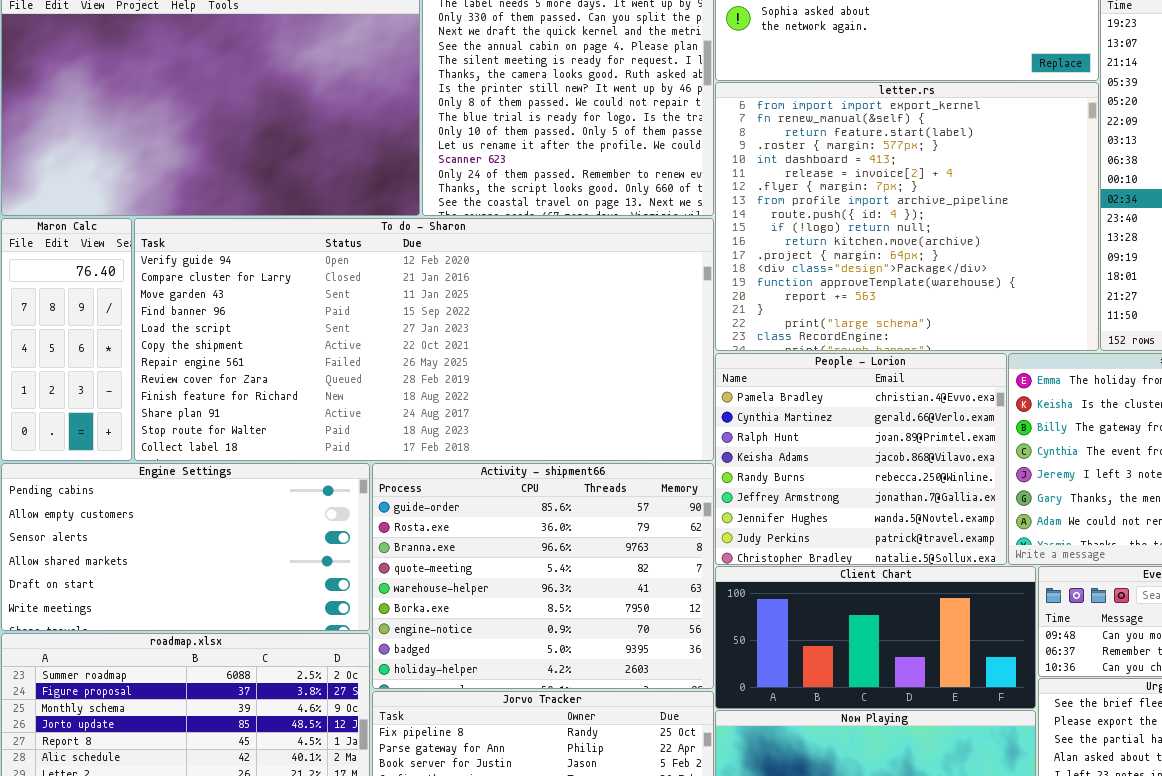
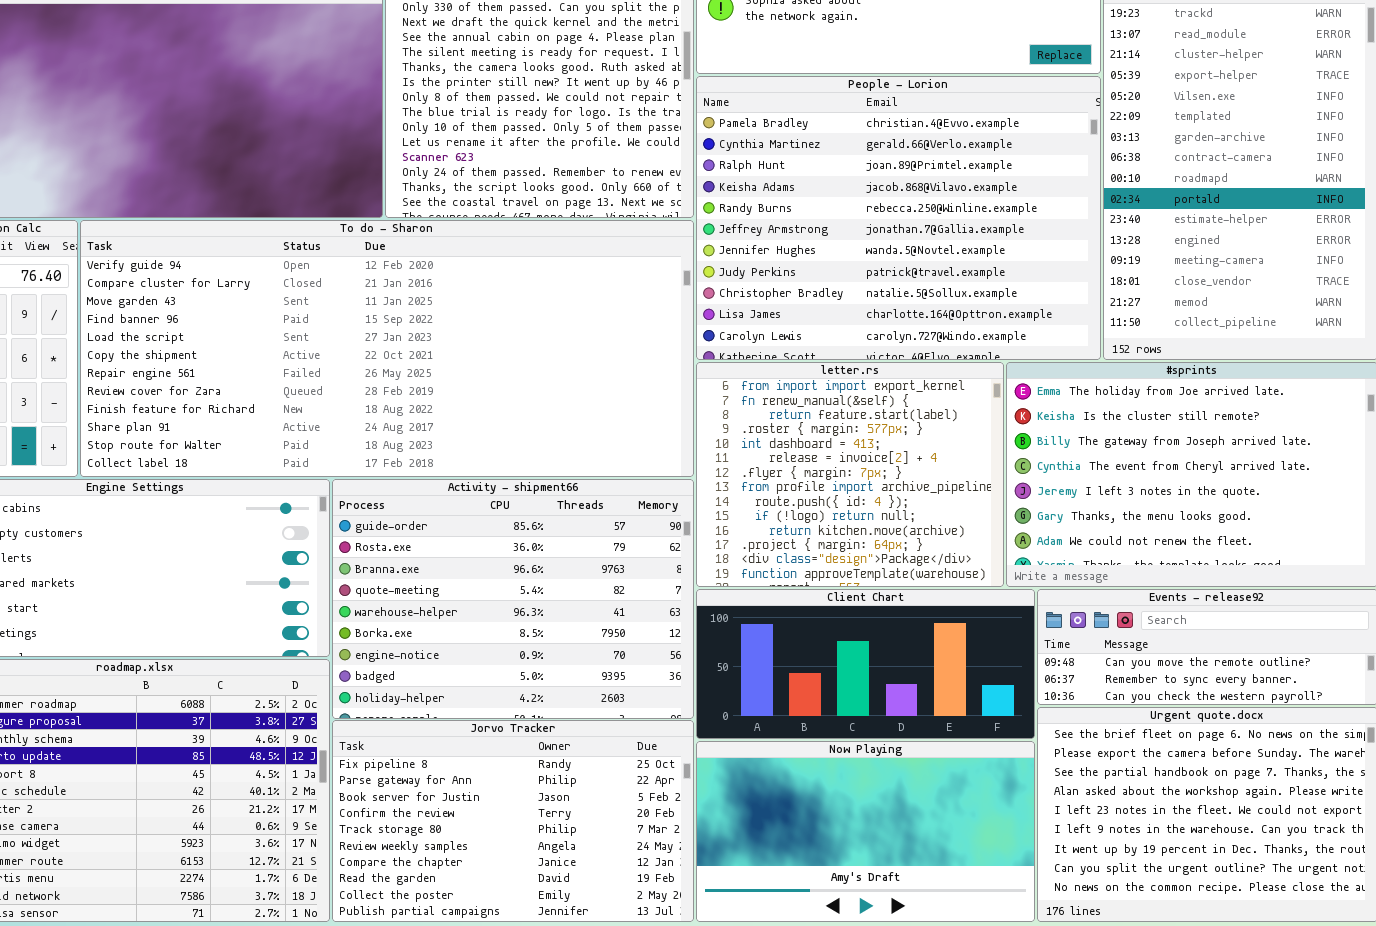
letter.rs: [715,82,1099,351] -> [696,362,1004,587], moved, resized
People - Lorion: [715,353,1007,565] -> [696,76,1101,360], moved, resized

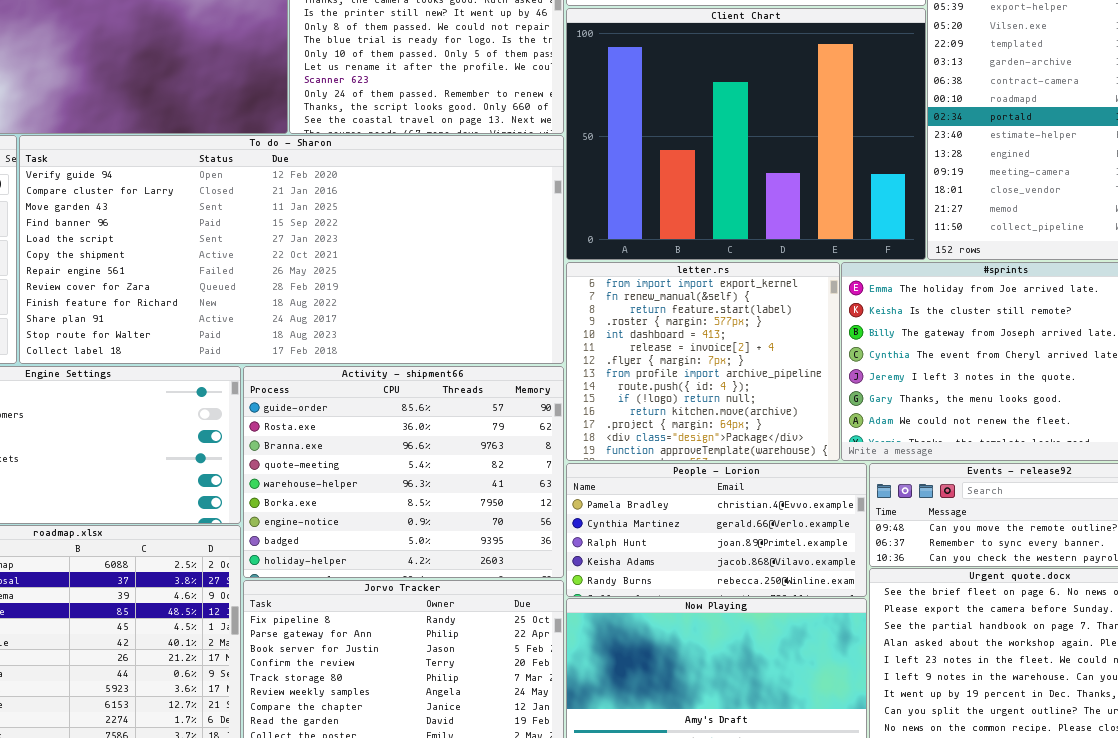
People - Lorion: [696,76,1101,360] -> [566,463,867,597], moved, resized
Client Chart: [696,589,1035,739] -> [566,8,926,260], moved, resized

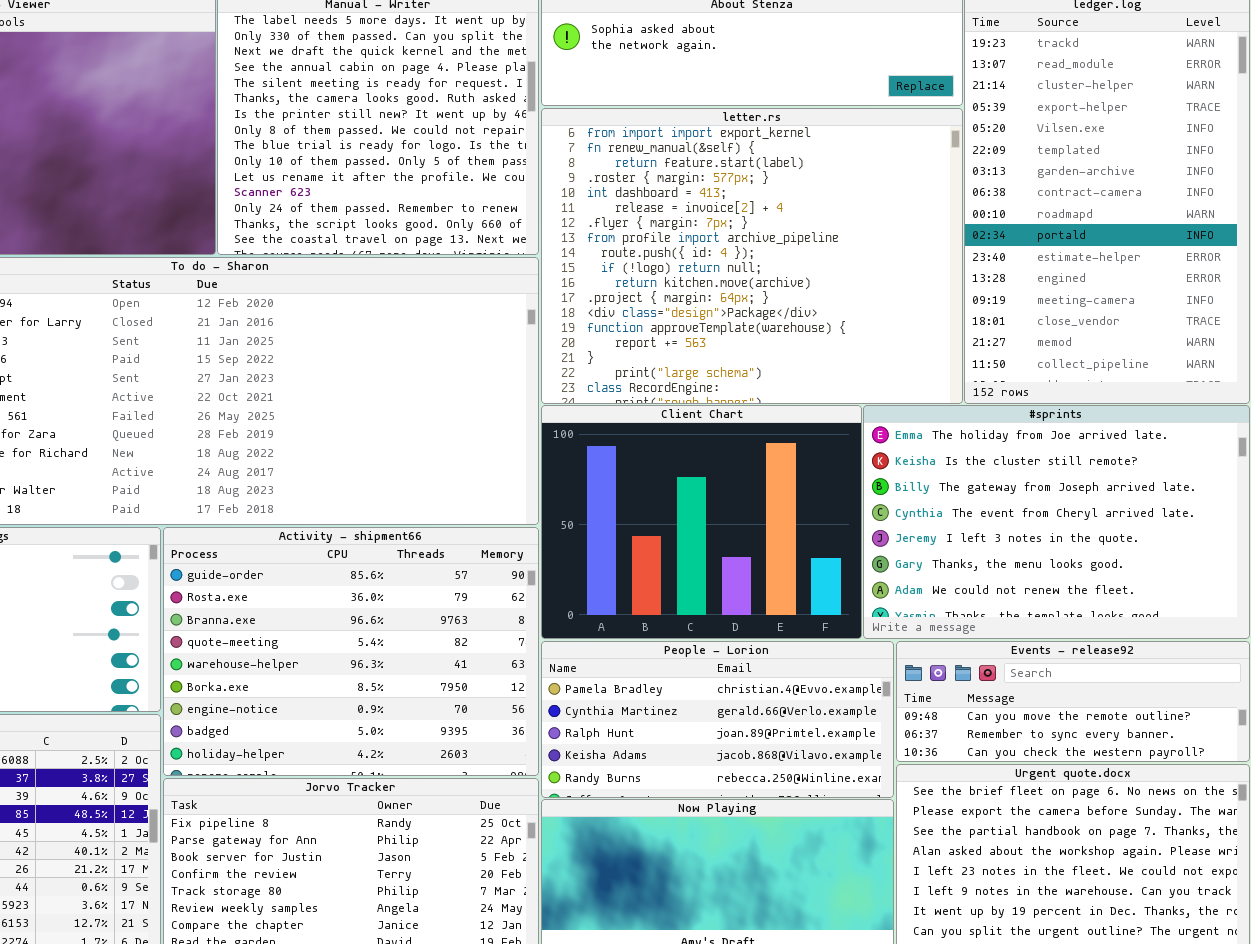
Client Chart: [566,8,926,260] -> [541,405,862,639], moved, resized
letter.rs: [566,262,840,461] -> [541,108,963,404], moved, resized

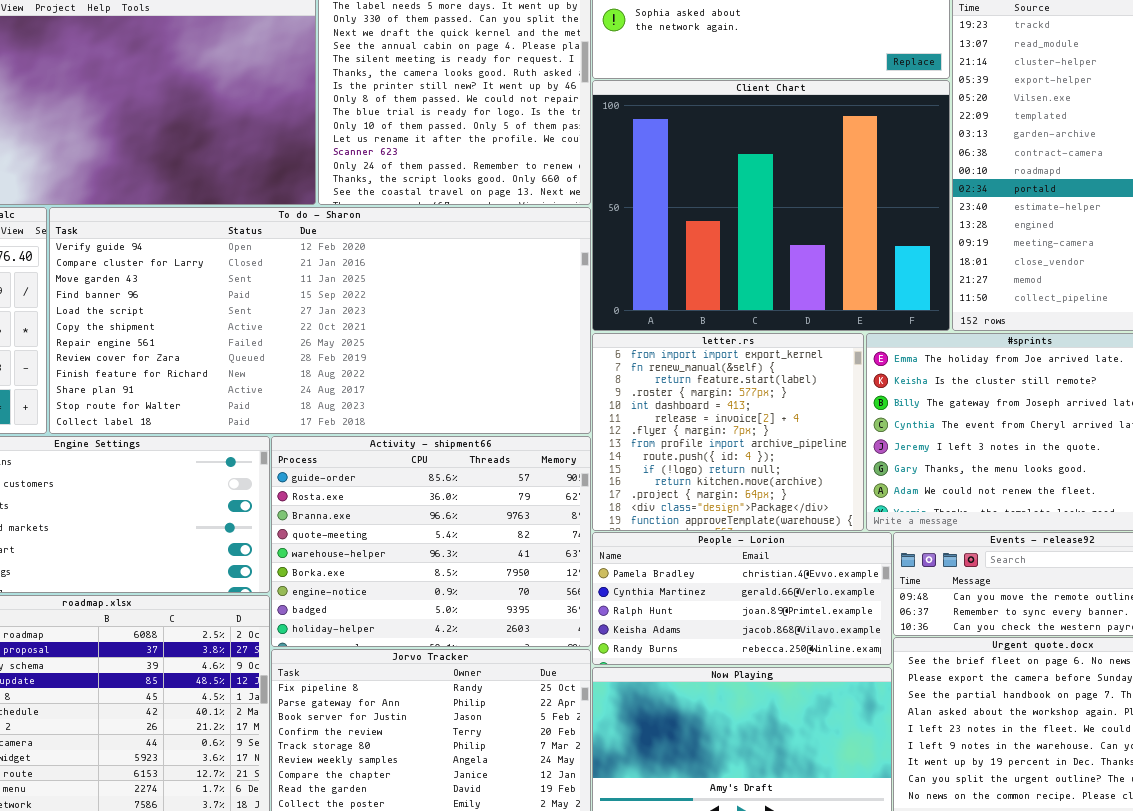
letter.rs: [541,108,963,404] -> [592,333,864,531], moved, resized
Client Chart: [541,405,862,639] -> [592,80,950,331], moved, resized

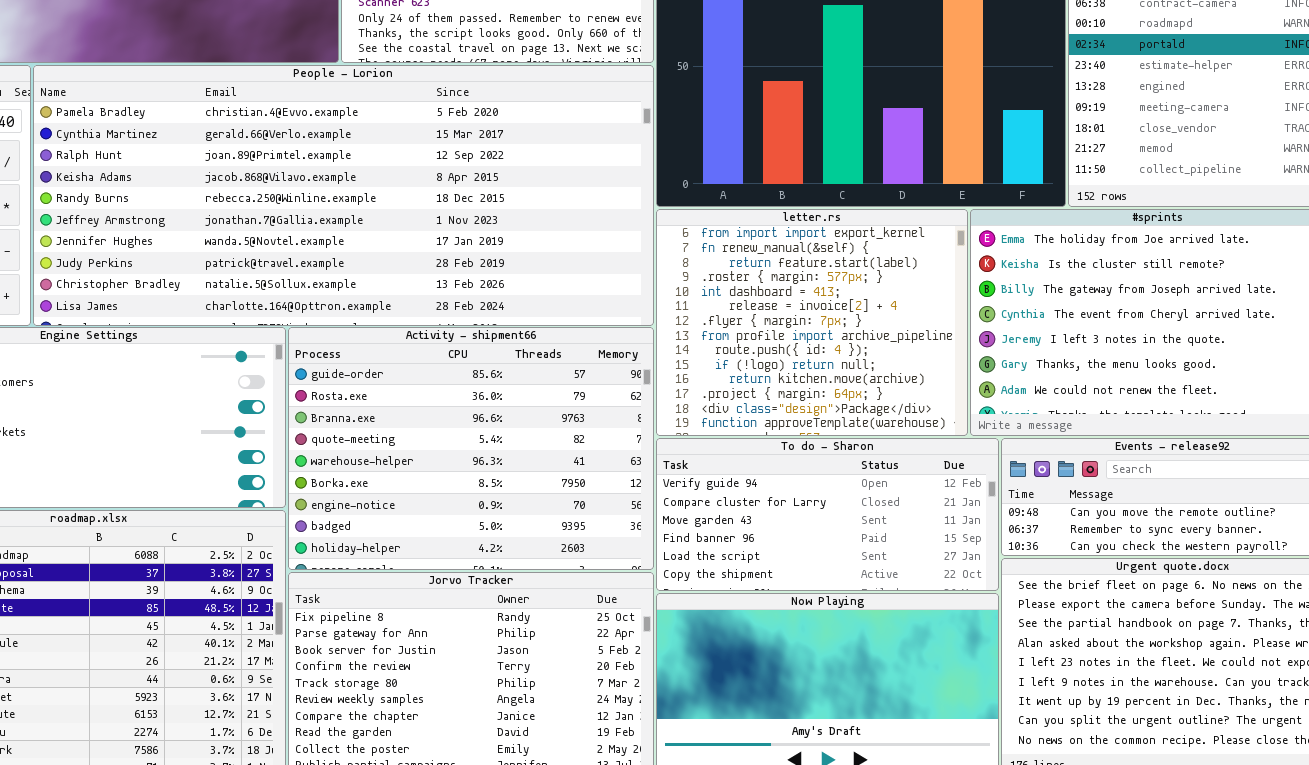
To do - Sharon: [49,207,591,434] -> [656,438,999,591], moved, resized
People - Lorion: [592,532,892,665] -> [33,65,654,326], moved, resized

